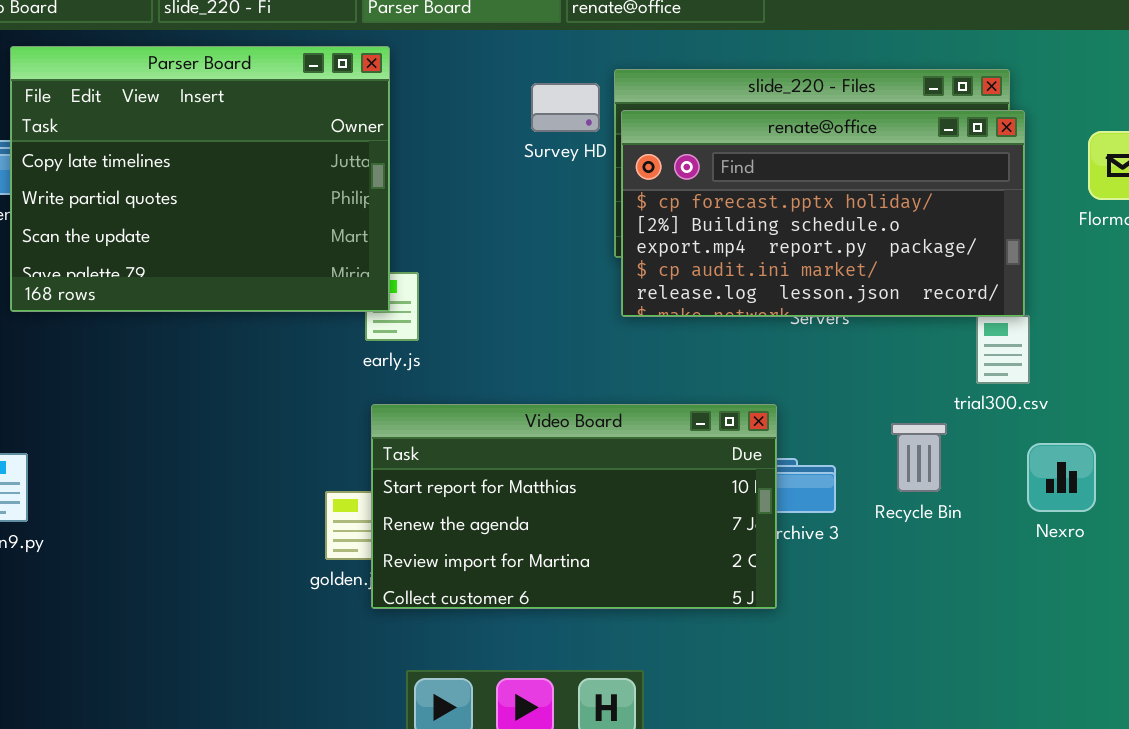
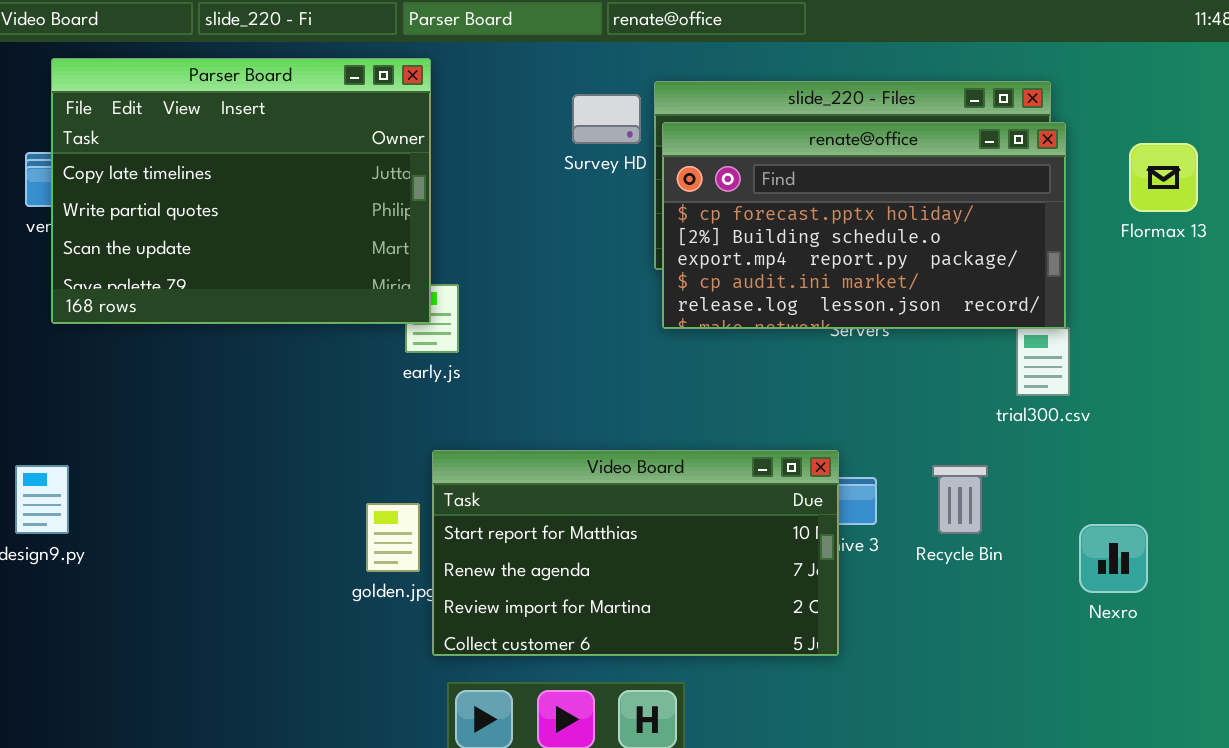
Video Board: [371,404,777,609] -> [432,450,839,656], moved
Recycle Bin: [891,423,947,492] -> [932,465,988,534], moved
Nexro: [1027,443,1096,512] -> [1079,524,1148,593], moved

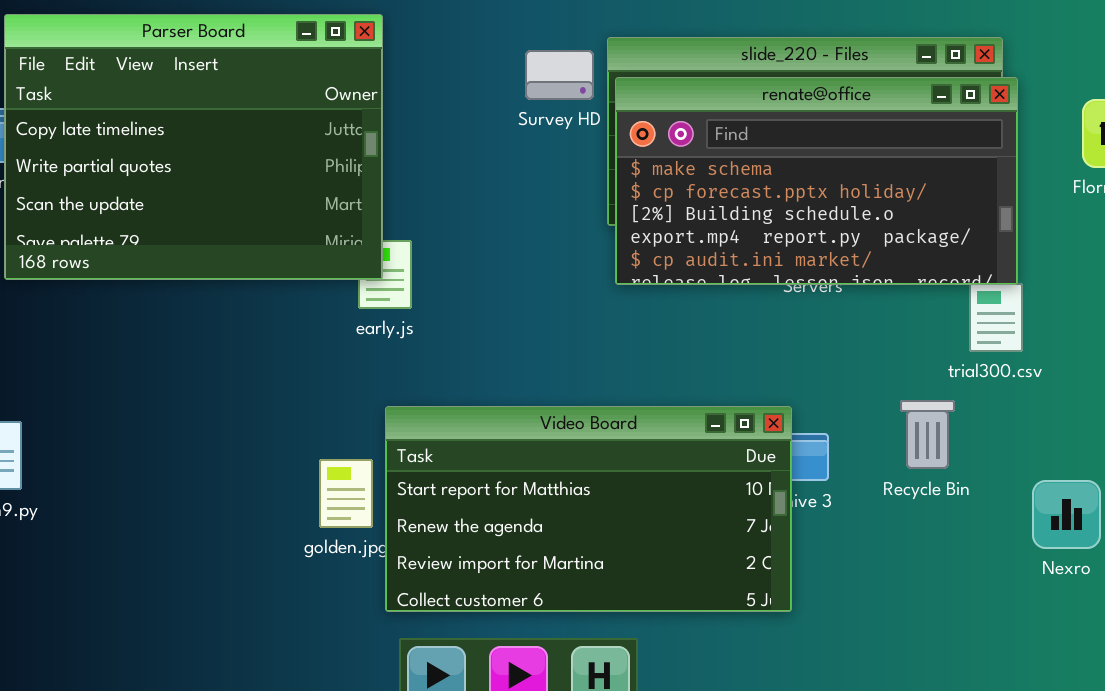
renate@office: [662,122,1066,329] -> [615,77,1018,285], scrolled up 1 row
Recycle Bin: [932,465,988,534] -> [900,400,955,469], moved

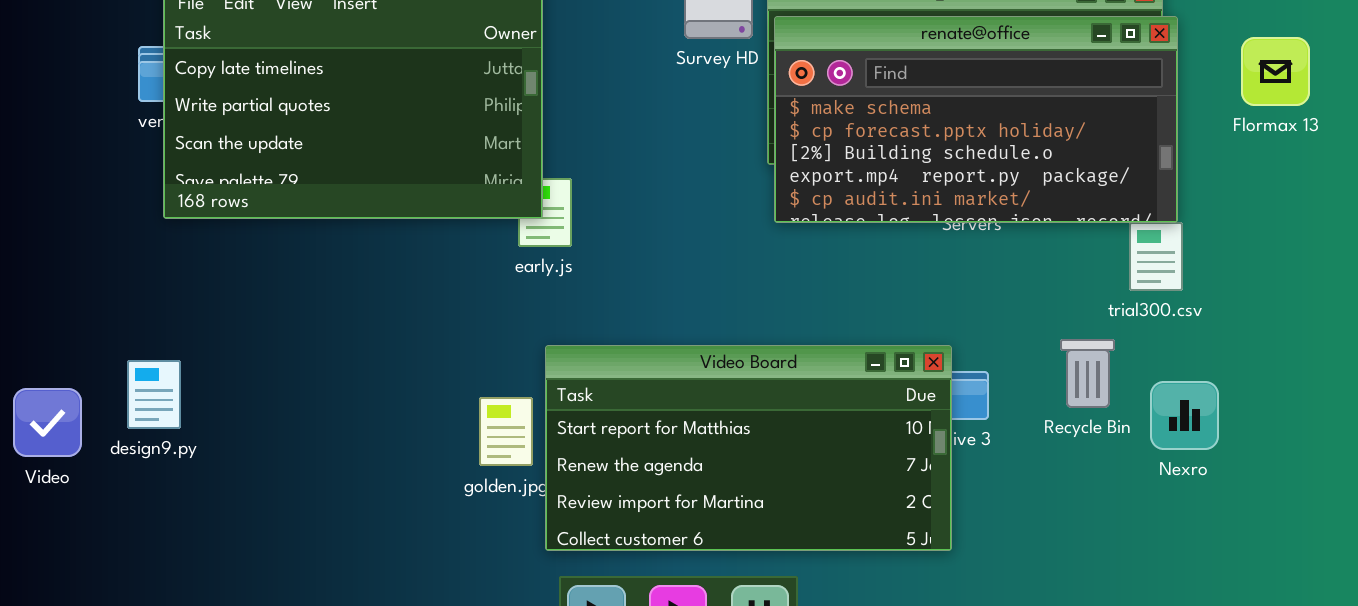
Nexro: [1032,480,1101,549] -> [1150,381,1219,450], moved

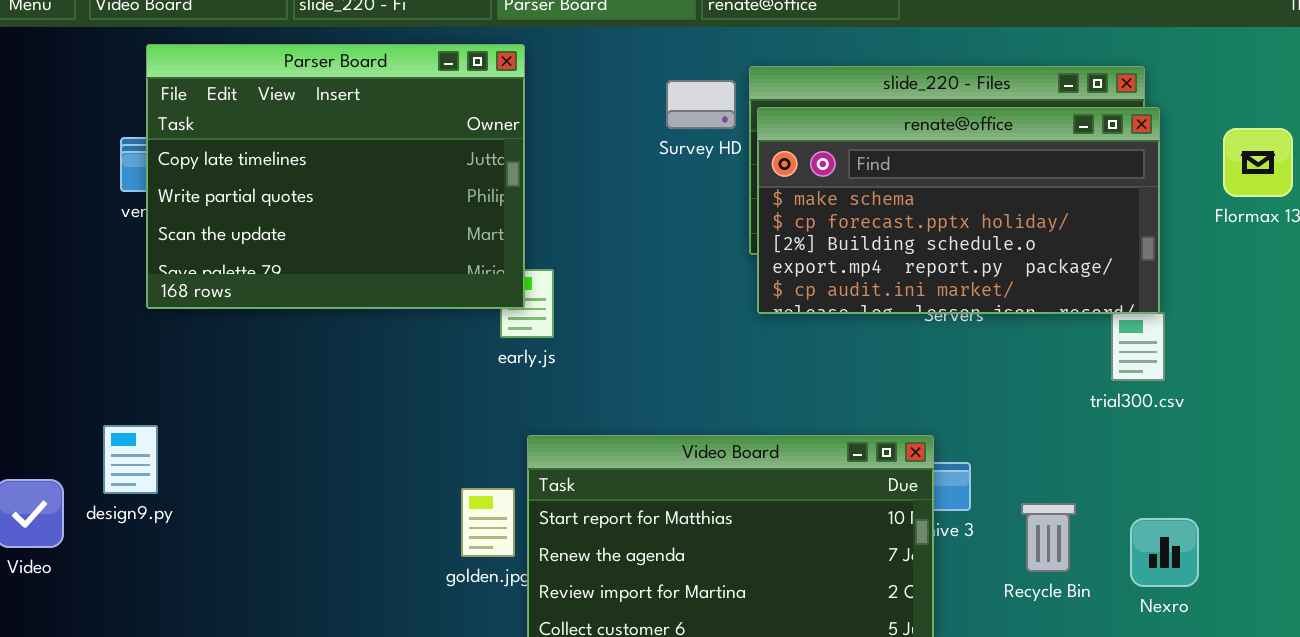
Recycle Bin: [1060,339,1115,408] -> [1021,503,1076,572], moved
design9.py: [127,360,181,429] -> [103,425,158,494], moved
Nexro: [1150,381,1219,450] -> [1130,518,1199,587], moved

